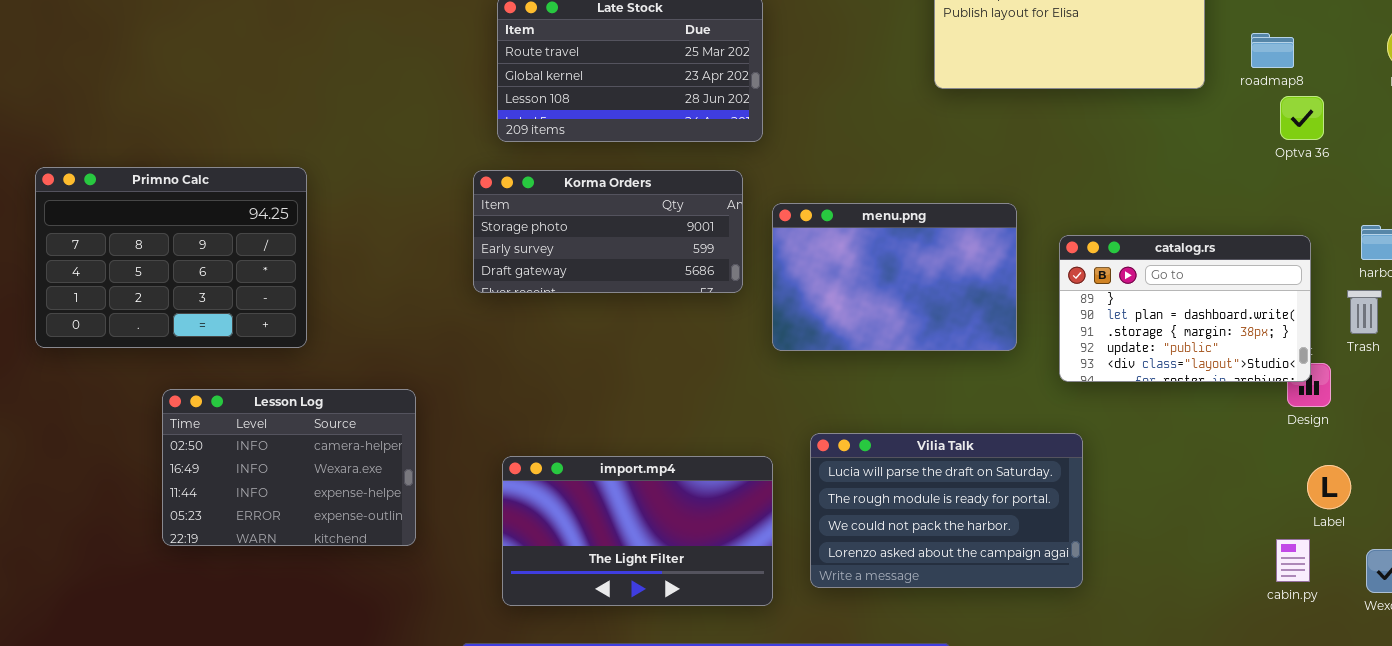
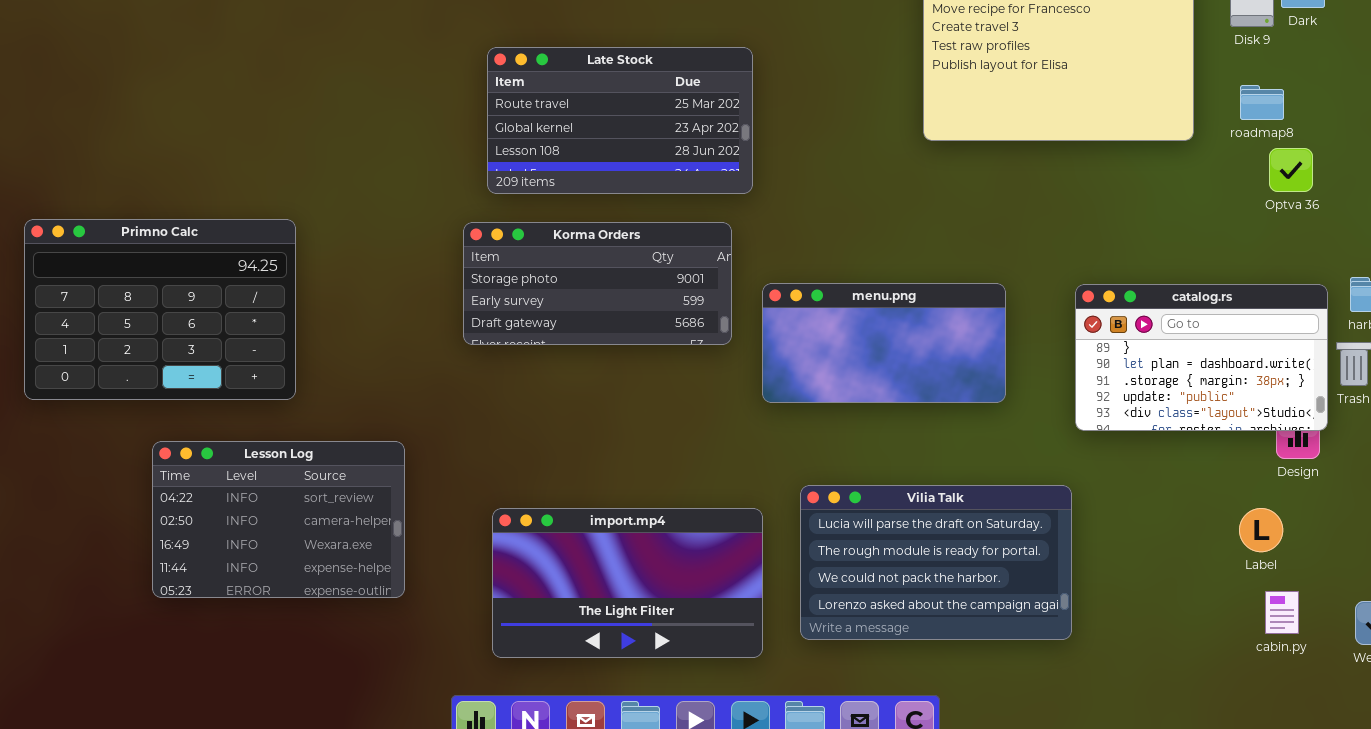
menu.png: [772,203,1017,351] -> [762,283,1006,403], resized
catalog.rs: [1059,235,1311,382] -> [1075,284,1328,431], moved
Lesson Log: [162,389,416,546] -> [152,441,405,598], scrolled up 1 row
Label: [1307,465,1351,509] -> [1239,508,1283,552], moved

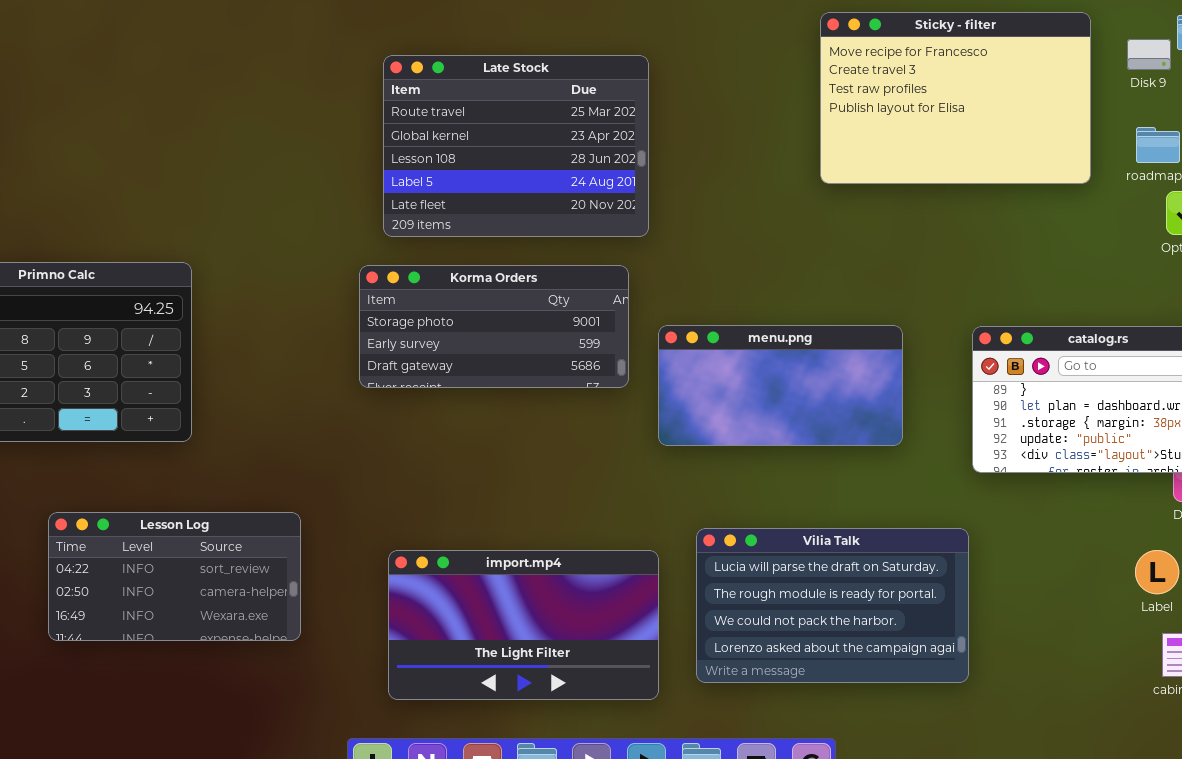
Late Stock: [487,47,753,194] -> [383,55,649,237], resized
Lesson Log: [152,441,405,598] -> [48,512,301,641], resized

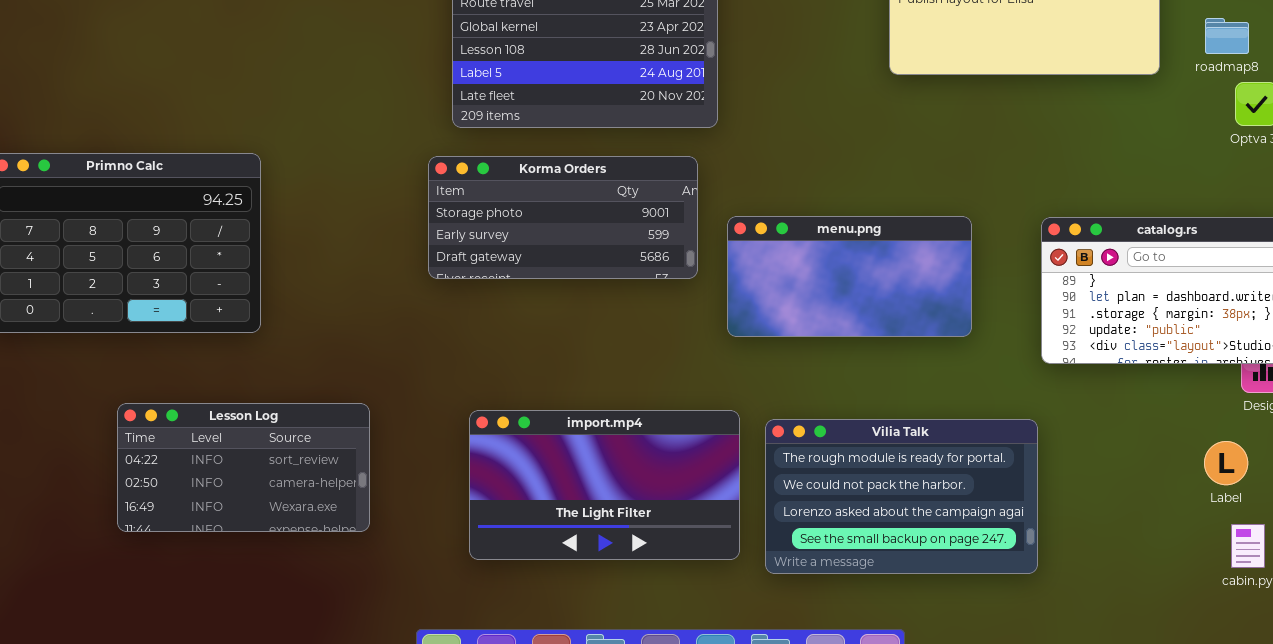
Vilia Talk: [696,528,969,683] -> [765,419,1038,574], scrolled down 1 row
import.mp4: [388,550,659,700] -> [469,410,740,560], moved

